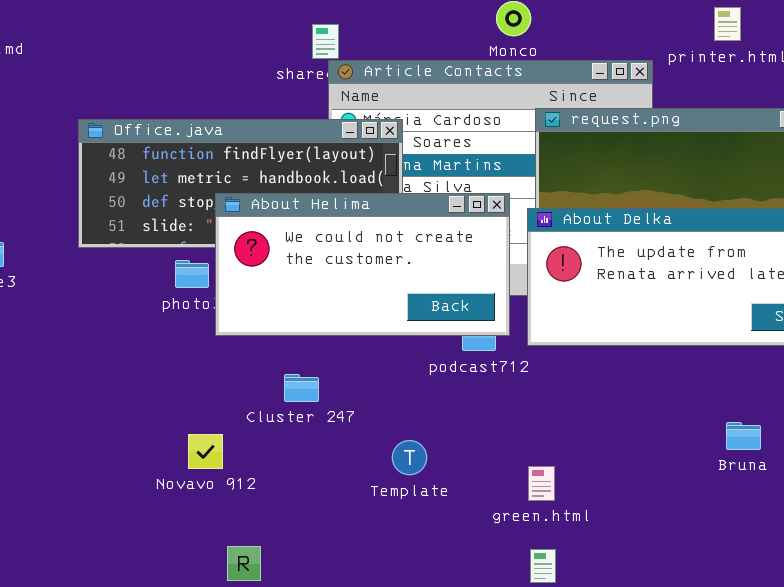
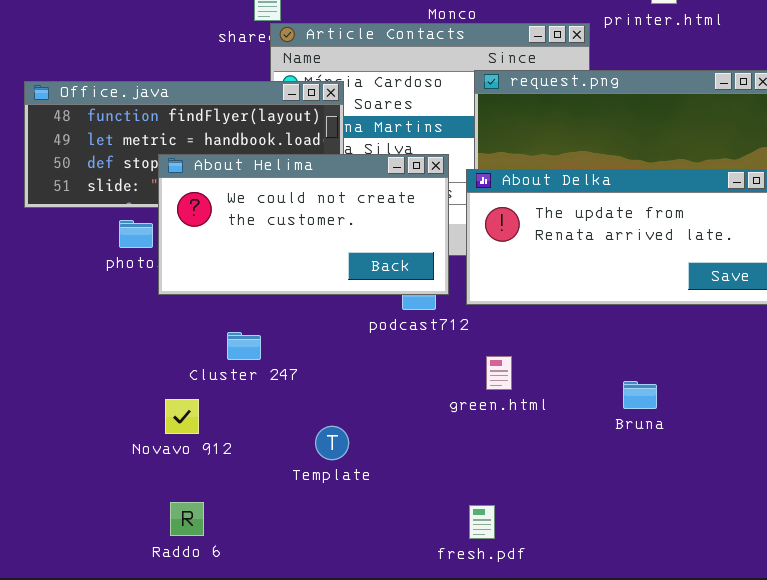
Bruna: [726,422,761,450] -> [623,381,657,409], moved
Novavo 912: [188,434,223,469] -> [165,399,199,434], moved
Template: [392,440,427,475] -> [315,426,349,460], moved
green.html: [528,466,555,501] -> [486,356,512,390], moved

